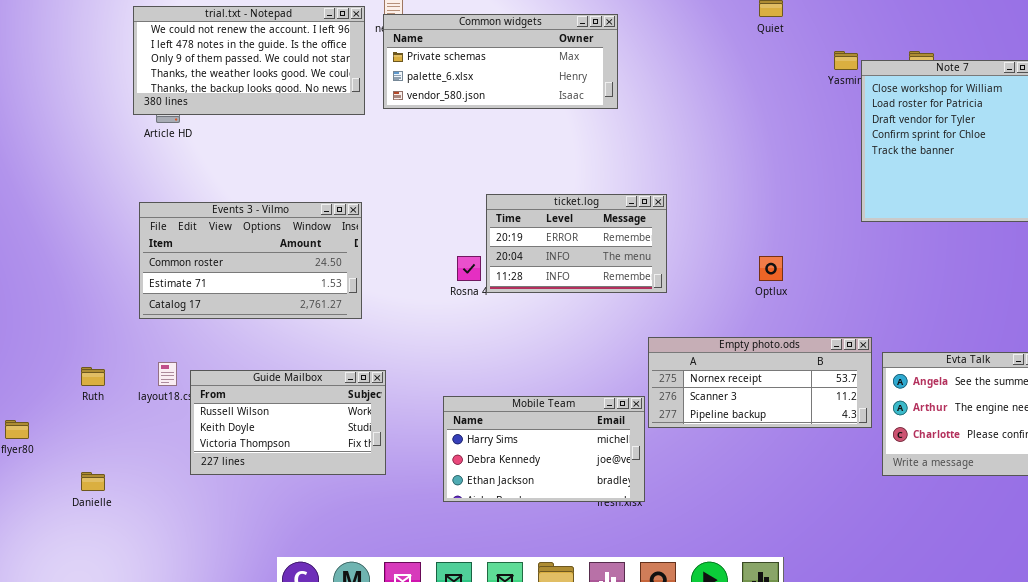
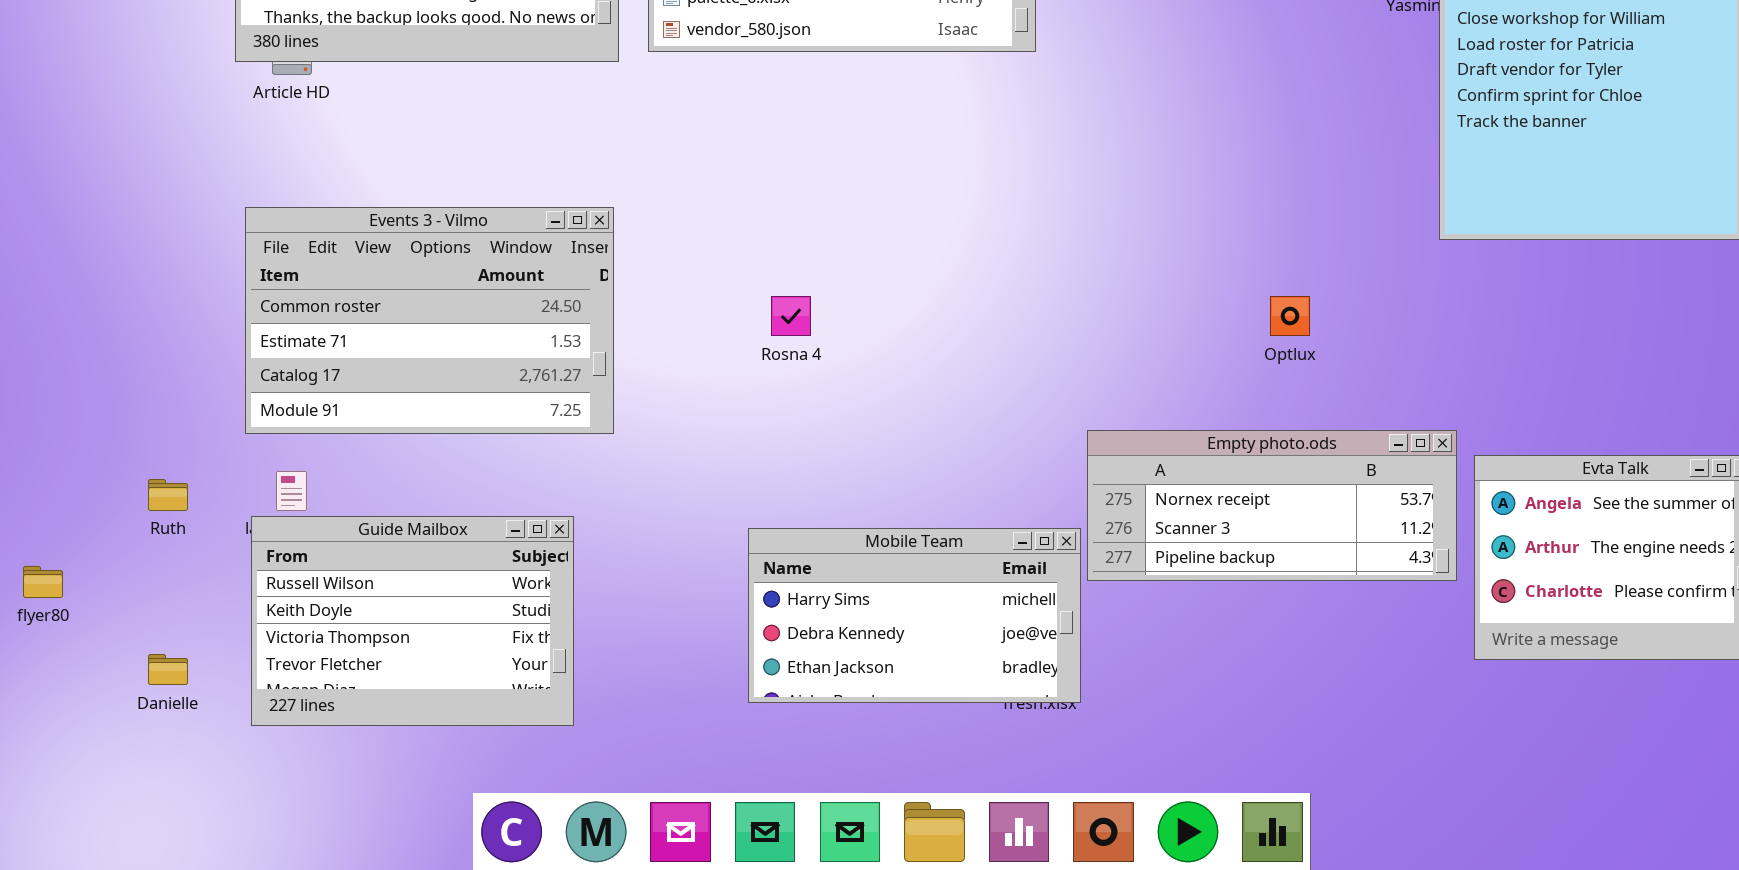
ticket.log: [486,194,667,293] -> none, closed
Events 3 - Vilmo: [139,202,362,319] -> [245,207,614,434], resized
Guide Mailbox: [190,370,386,475] -> [251,516,574,726], moved, resized

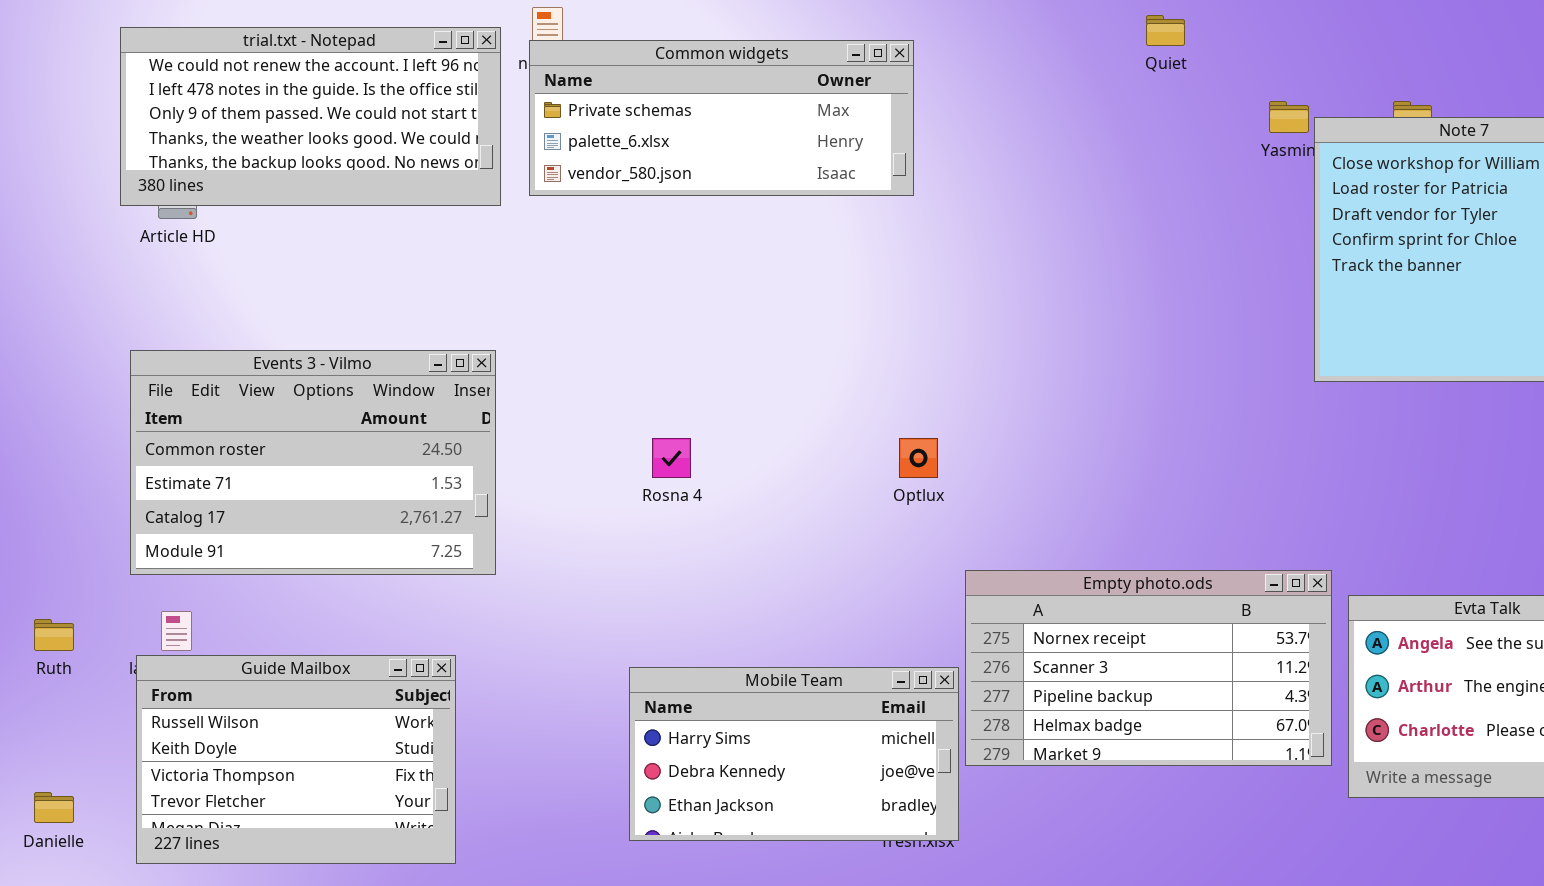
Optlux: [1270,296,1310,336] -> [899,438,938,478], moved
Empty photo.ods: [1087,430,1457,581] -> [965,570,1332,766], resized

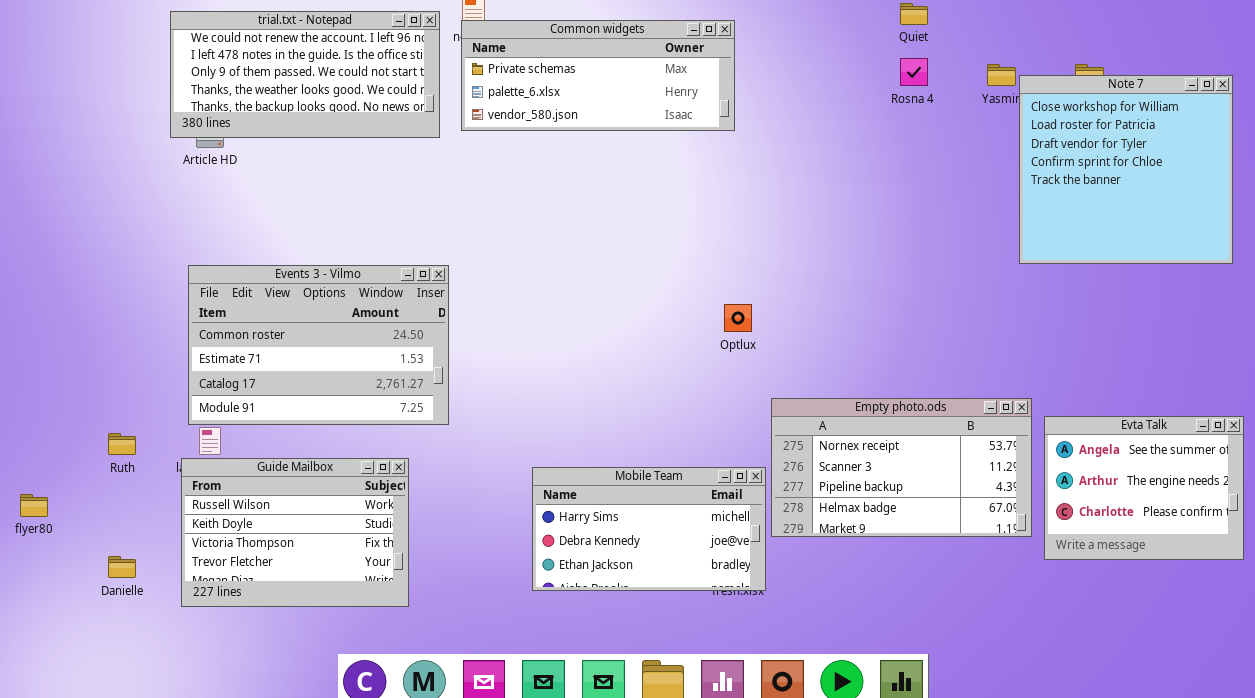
Events 3 - Vilmo: [130,350,496,575] -> [188,265,449,425], moved
Rosna 4: [652,438,691,478] -> [900,58,928,86], moved

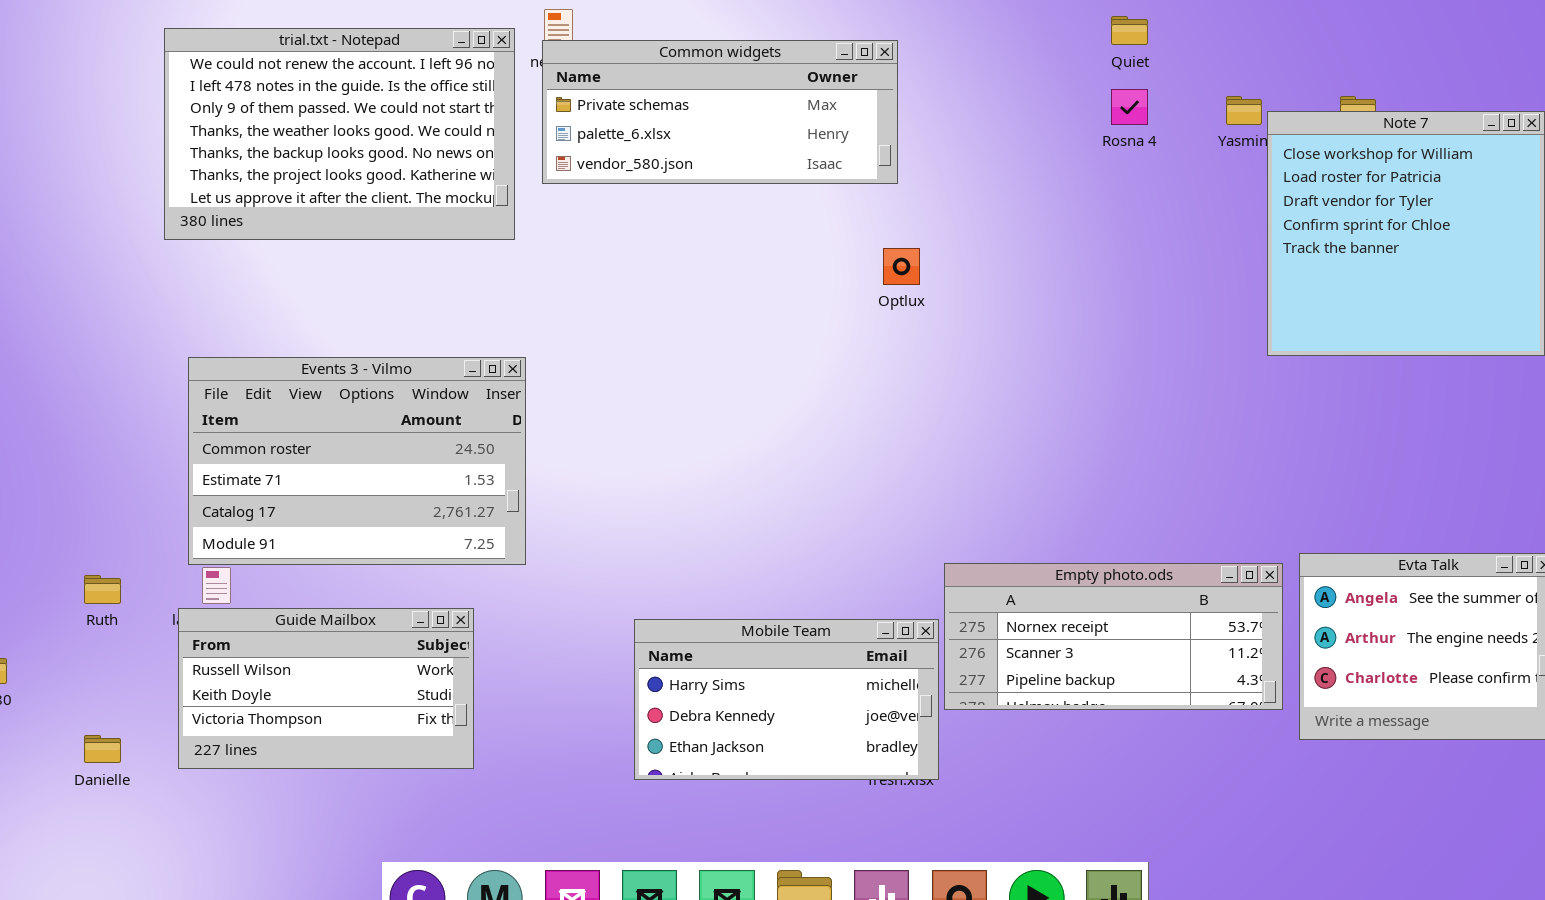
trial.txt - Notepad: [170,11,440,138] -> [164,28,515,240], resized
Optlux: [724,304,752,332] -> [883,248,920,285], moved
Empty photo.ods: [771,398,1032,537] -> [944,563,1283,710], resized
Guide Mailbox: [181,458,409,607] -> [178,608,474,769], resized

